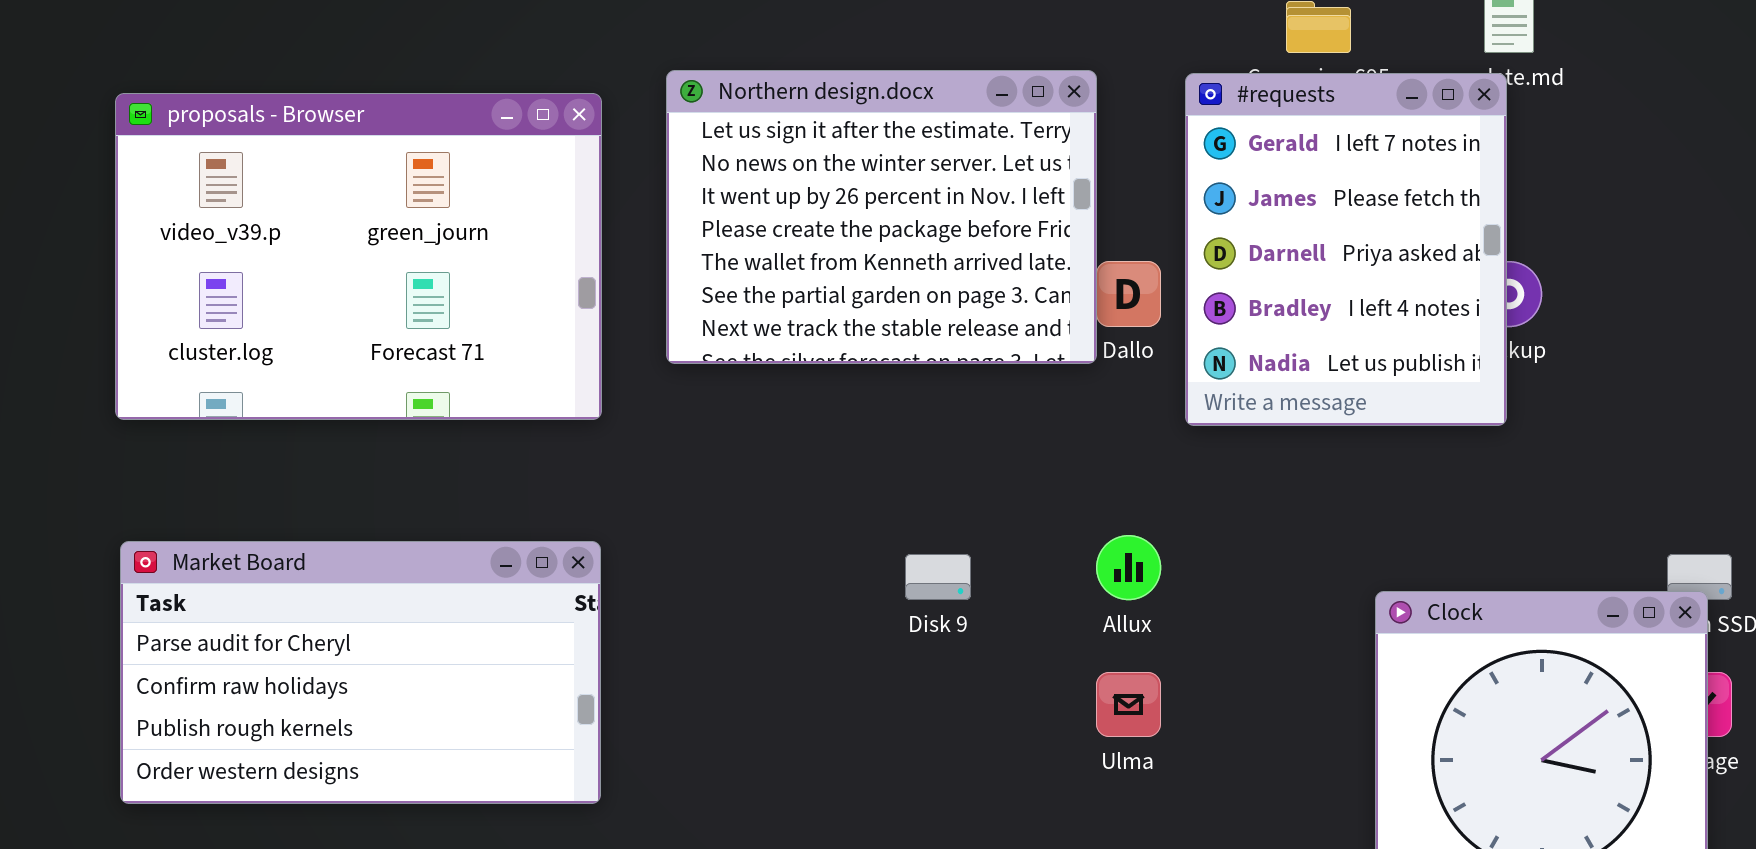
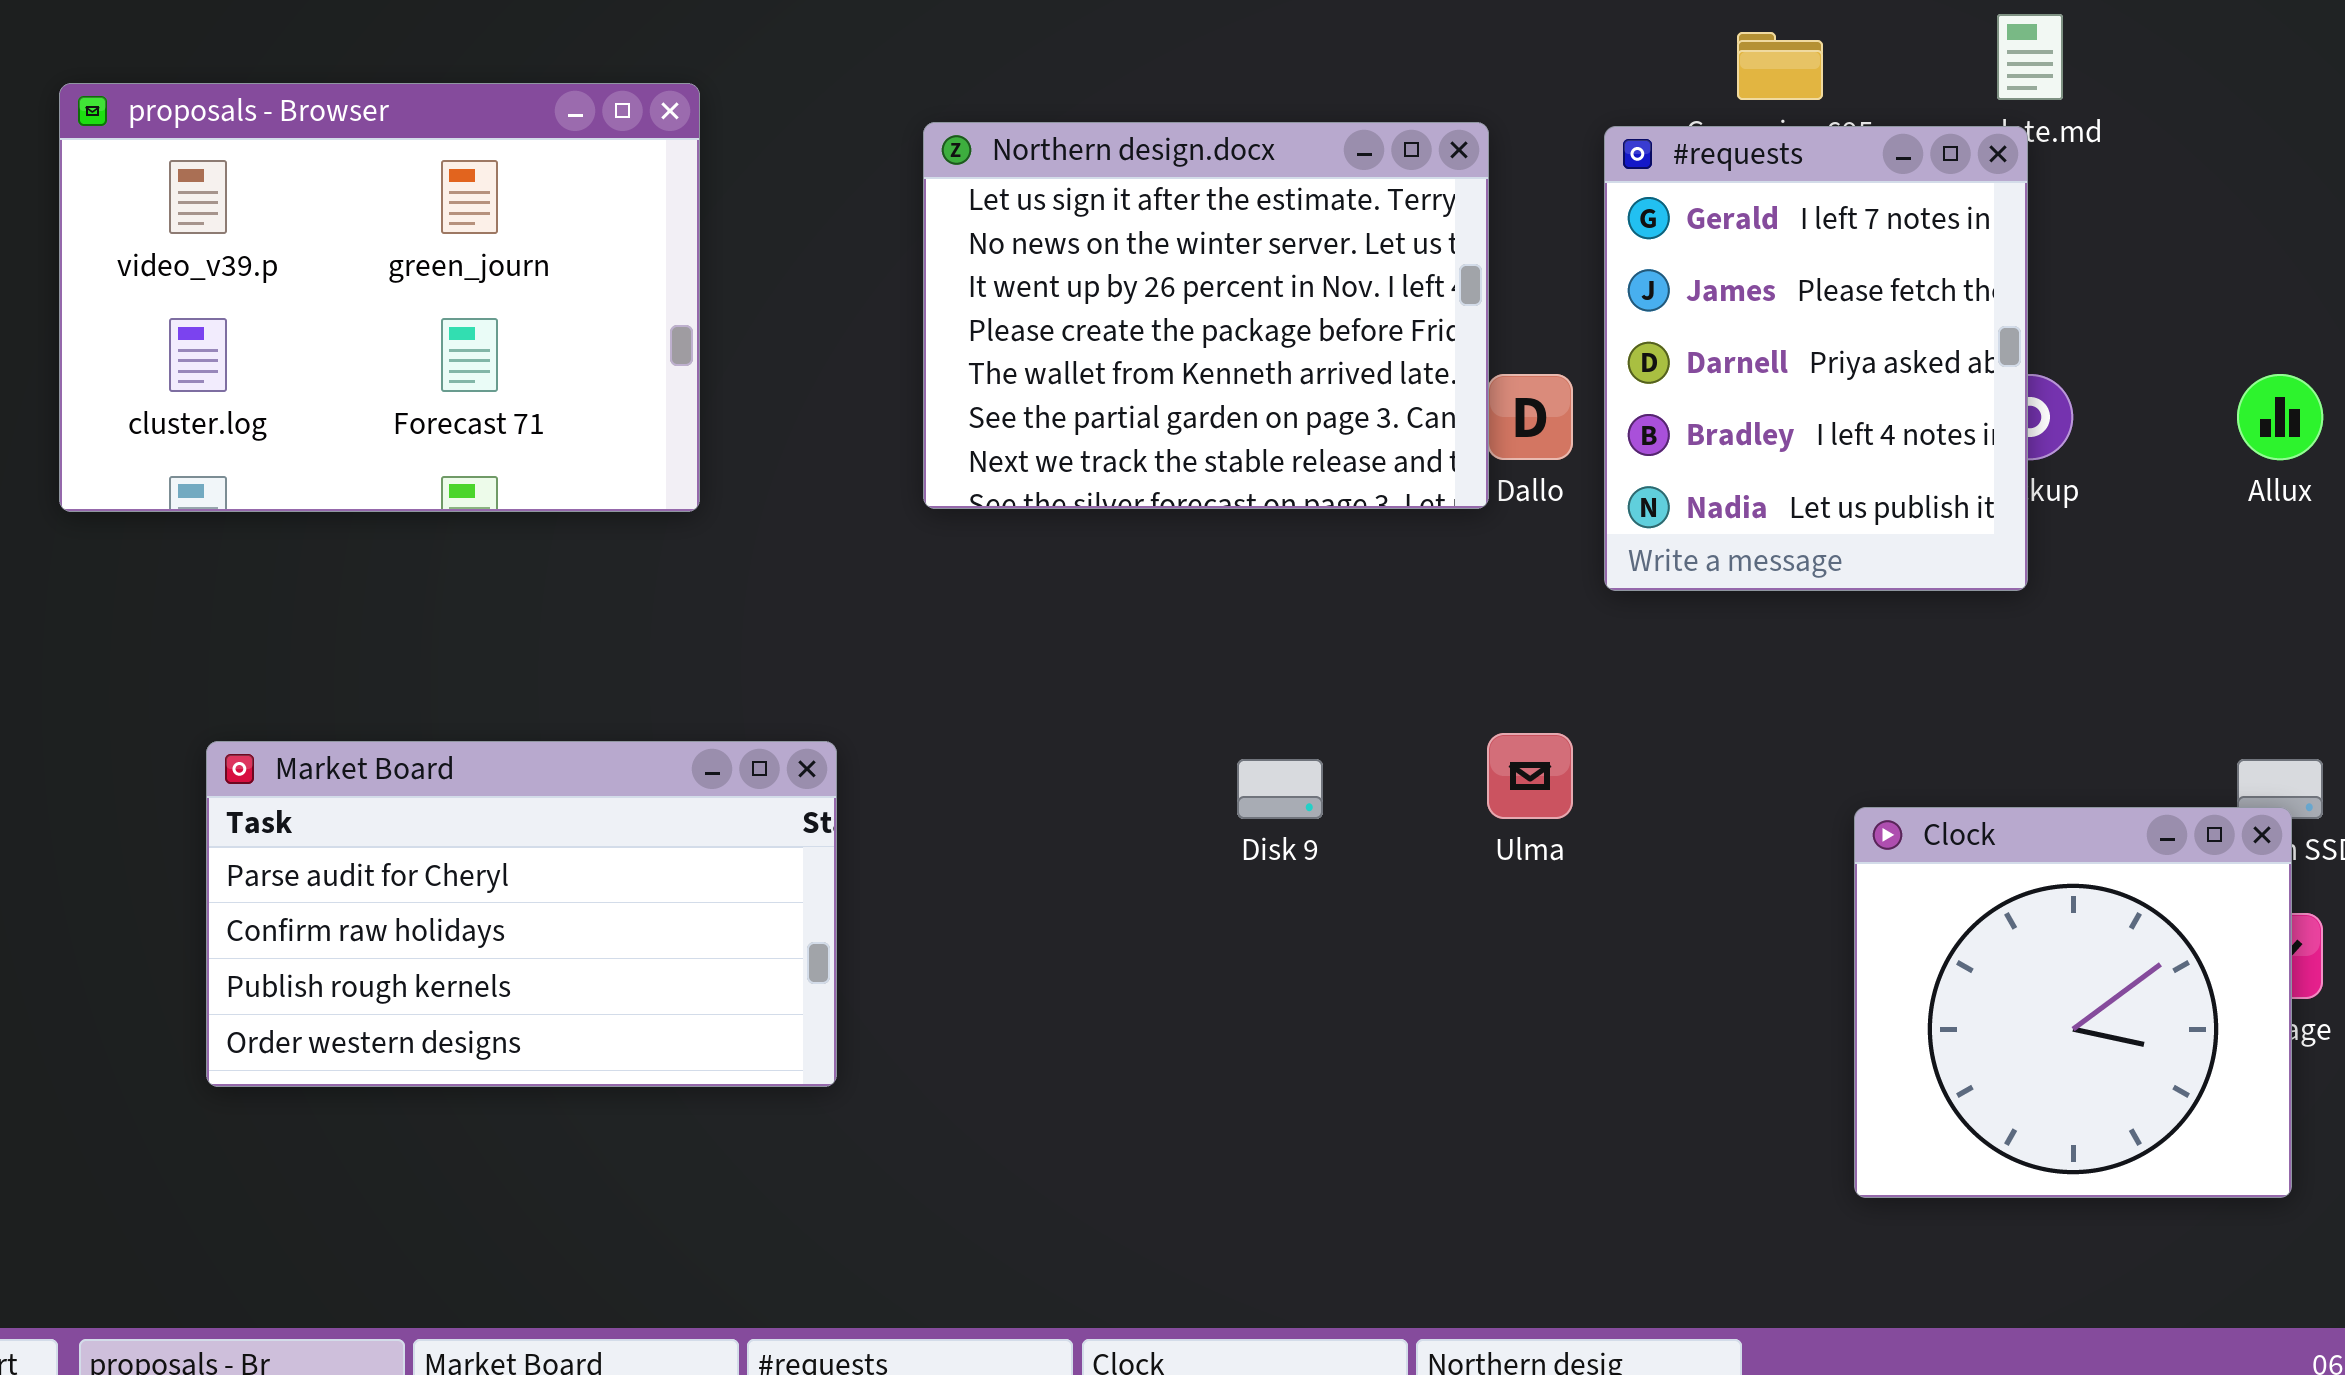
proposals - Browser: [115,93,602,420] -> [59,83,700,512], moved
Allux: [1096,535,1161,600] -> [2237,374,2323,460], moved
Ulma: [1096,672,1161,737] -> [1487,733,1573,819], moved

